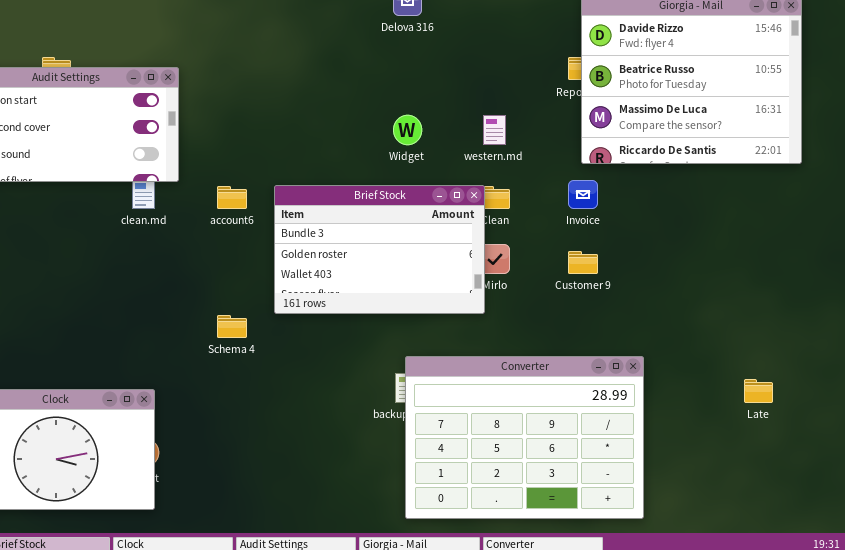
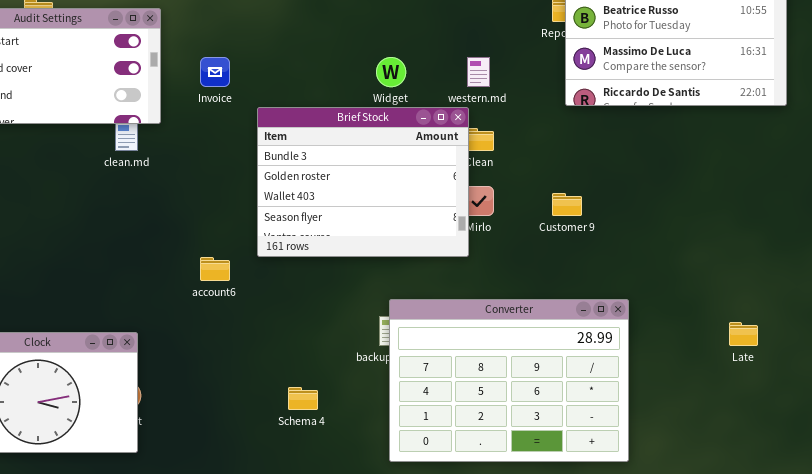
Invoice: [568,180,598,209] -> [200,57,230,87], moved
Brief Stock: [274,185,485,314] -> [257,107,469,257], resized
account6: [217,186,247,209] -> [200,257,230,281], moved
Schema 4: [217,315,247,338] -> [288,387,318,410], moved

